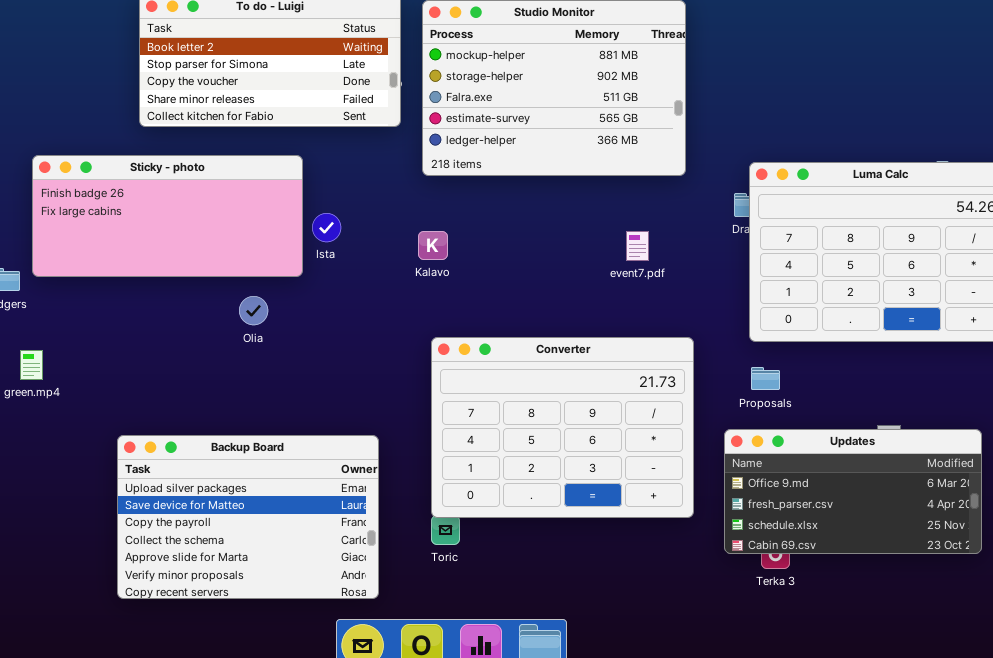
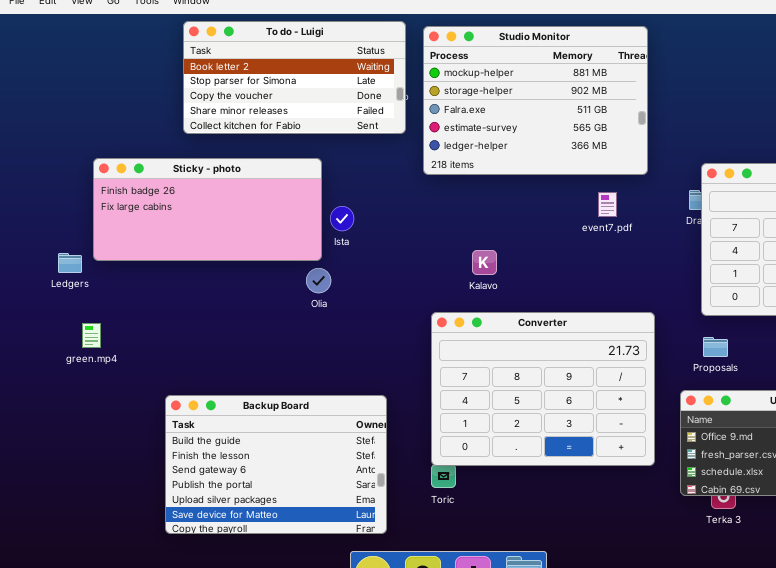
Kalavo: [418,231,448,260] -> [472,250,497,275], moved
event7.pdf: [626,231,649,261] -> [598,192,617,217], moved
Olia: [239,296,268,325] -> [306,268,331,293], moved
Backup Board: [117,435,379,599] -> [165,395,387,534], scrolled up 4 rows

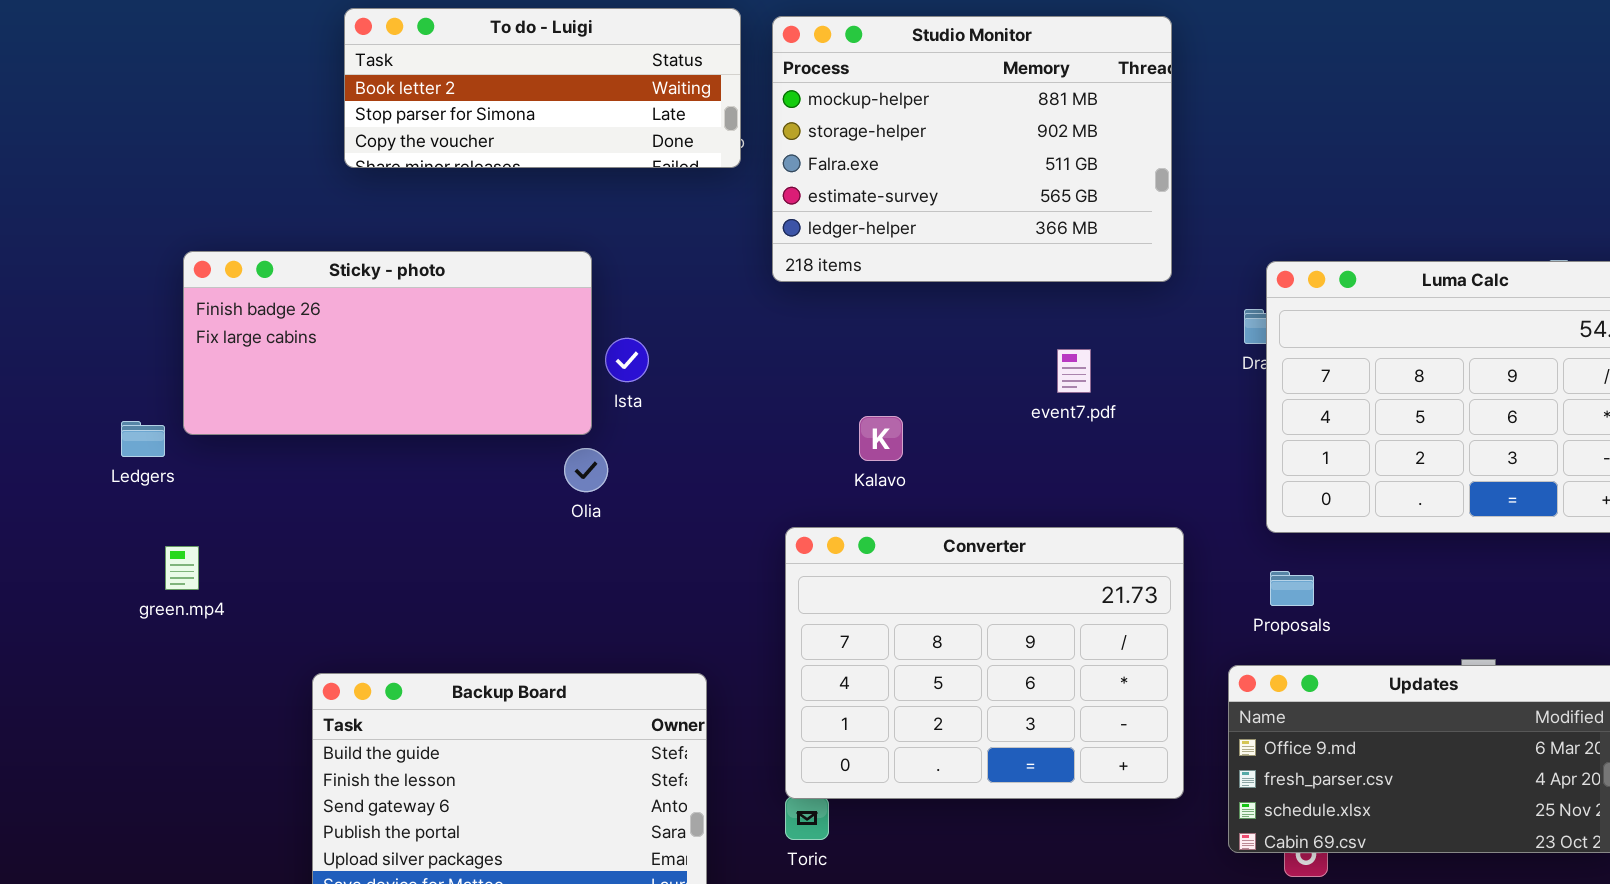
To do - Luigi: [183,21,406,134] -> [344,8,741,168], resized
event7.pdf: [598,192,617,217] -> [1057,349,1091,393], moved

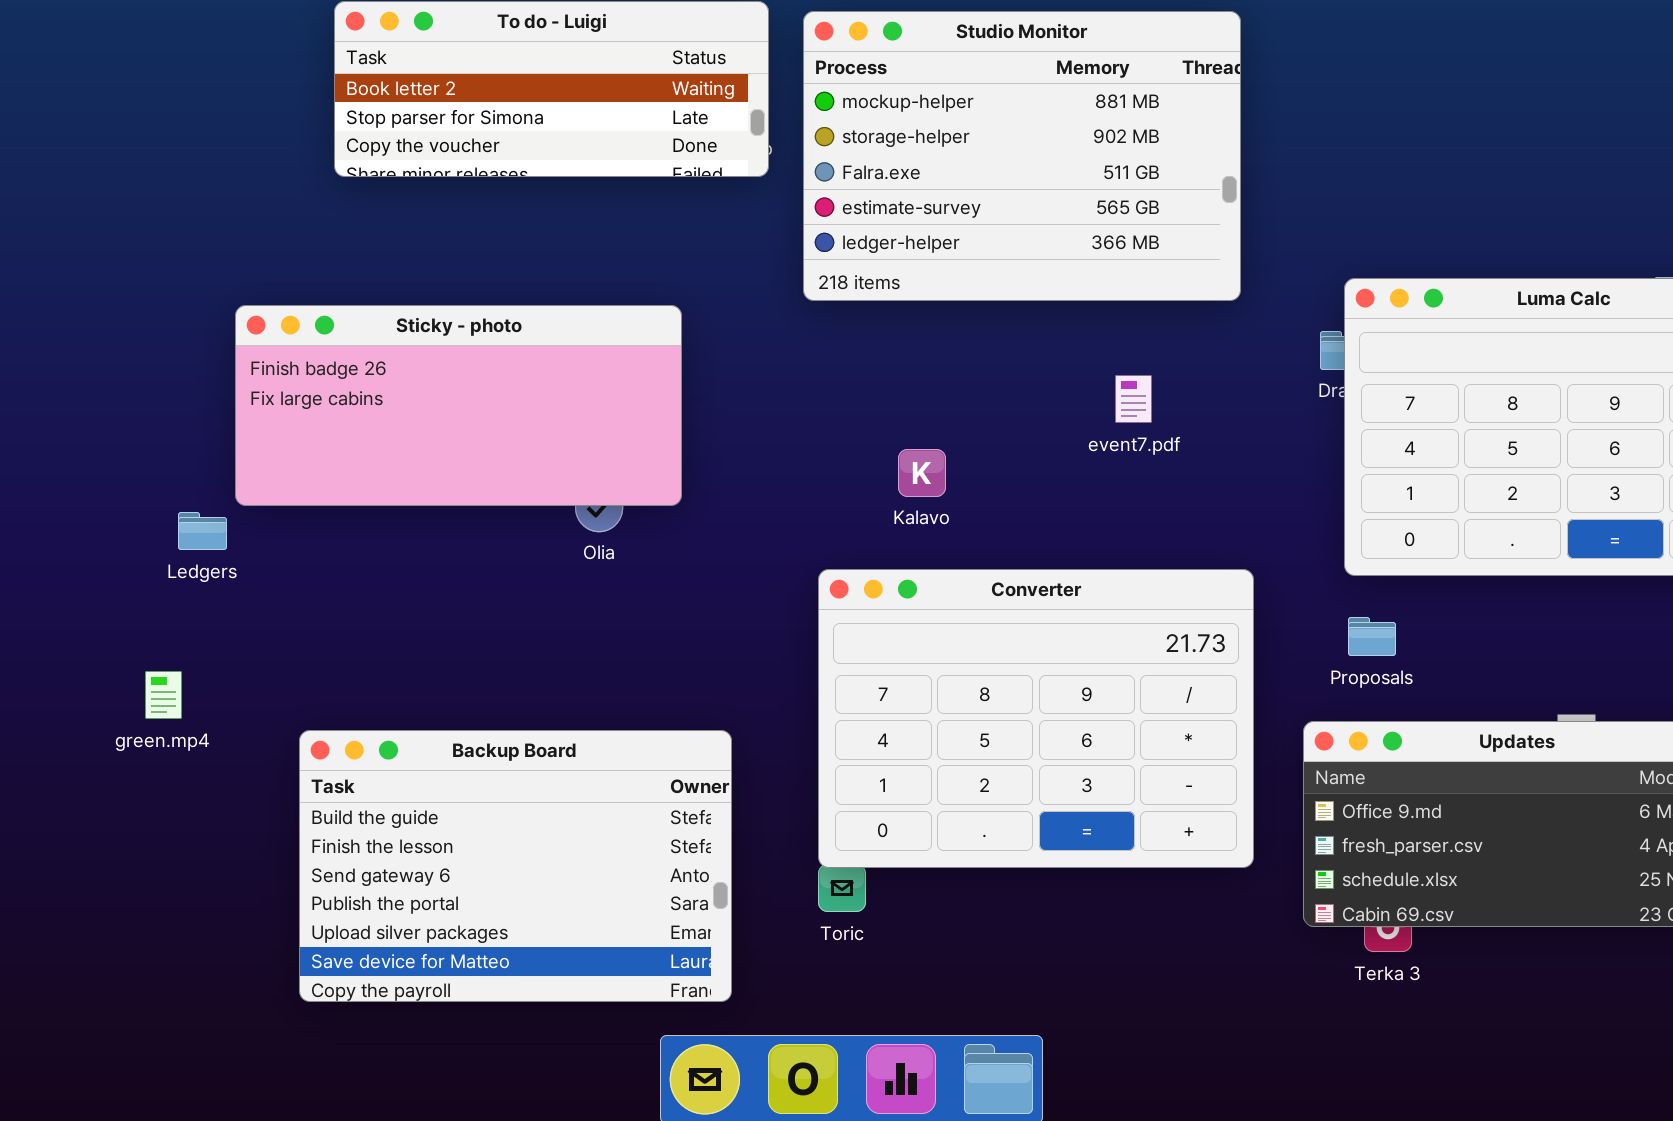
Sticky - photo: [183,251,592,435] -> [235,305,682,506], moved
Ledgers: [121,421,165,457] -> [178,512,227,550], moved
green.mp4: [165,546,199,590] -> [145,671,182,719], moved

